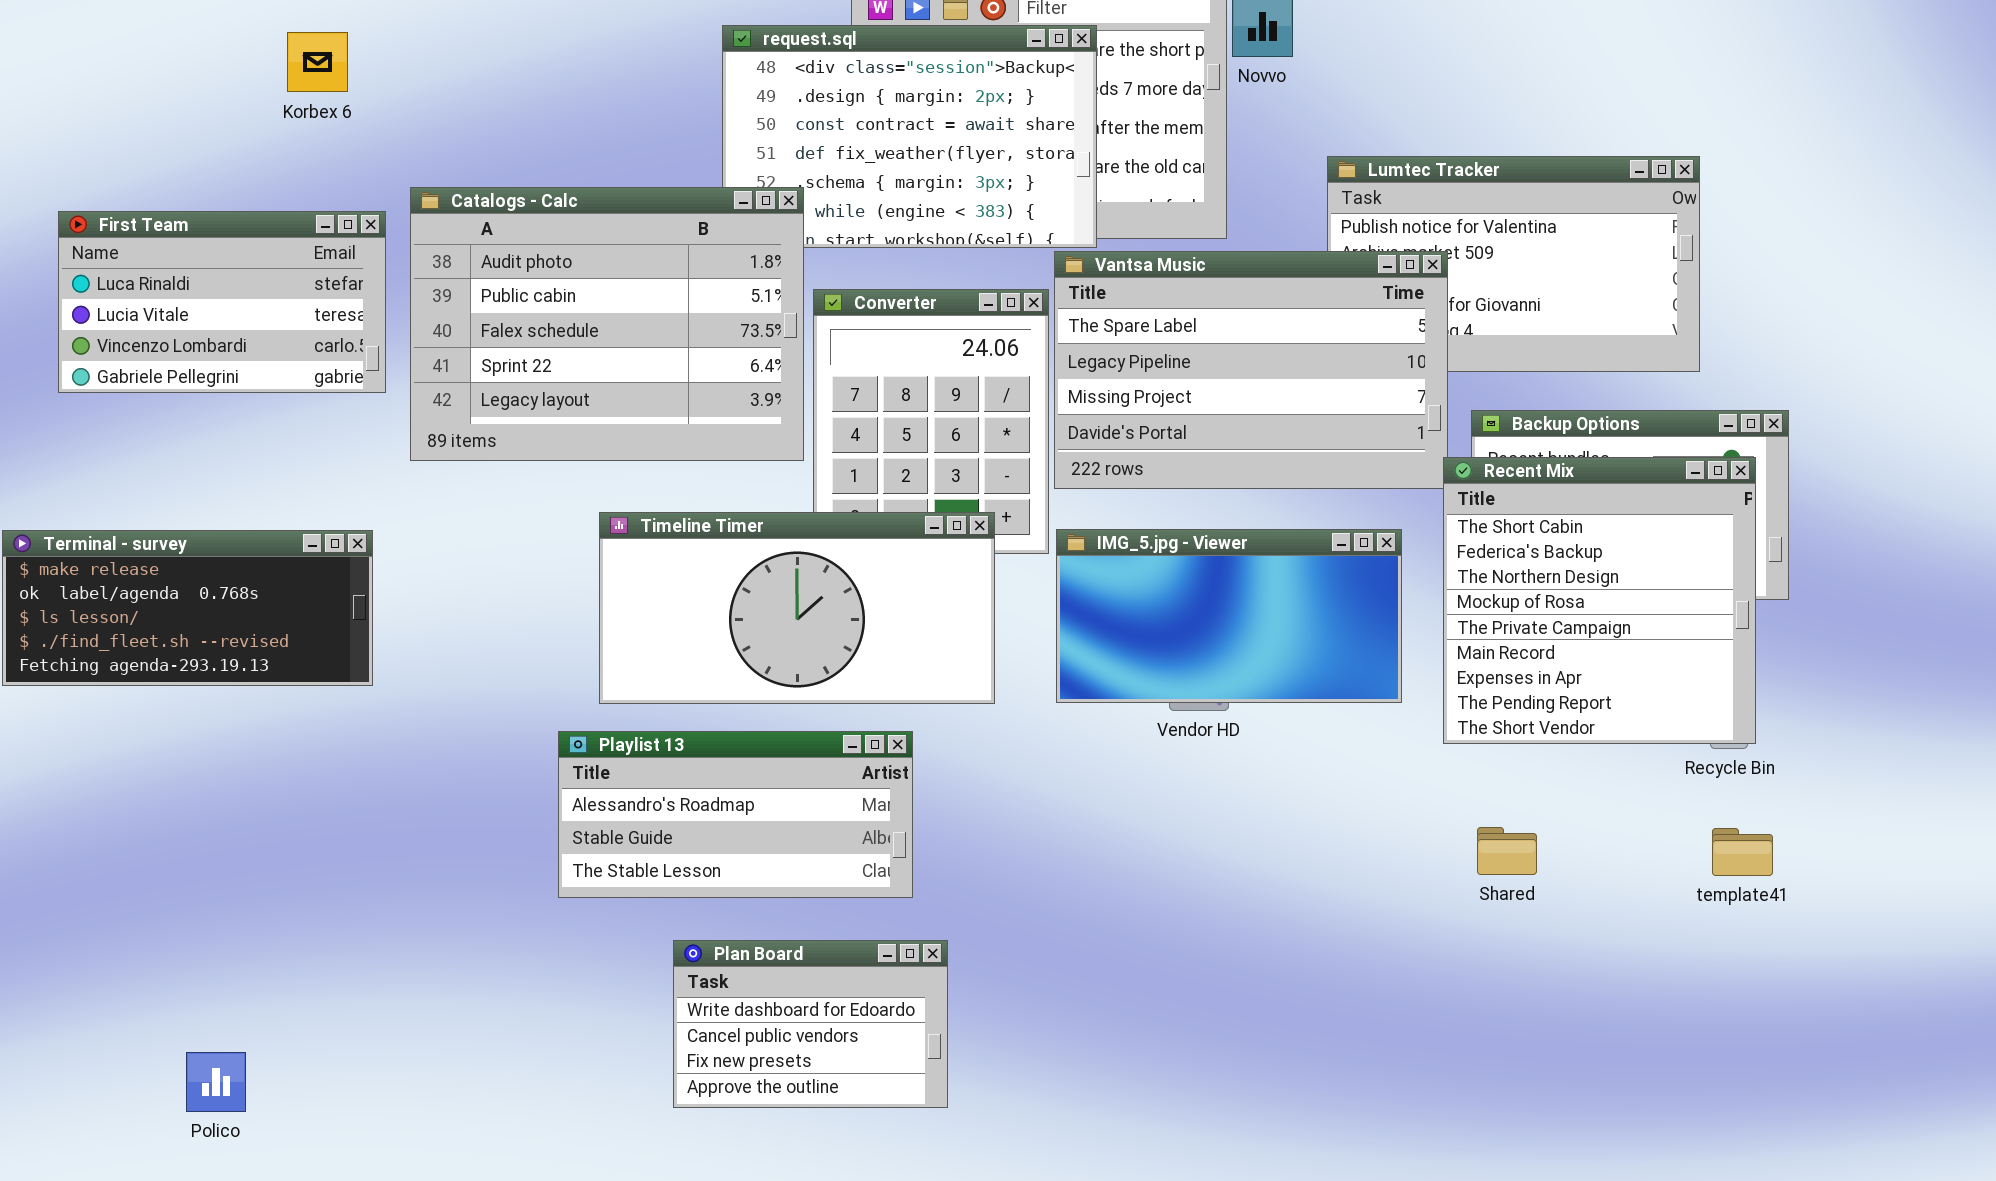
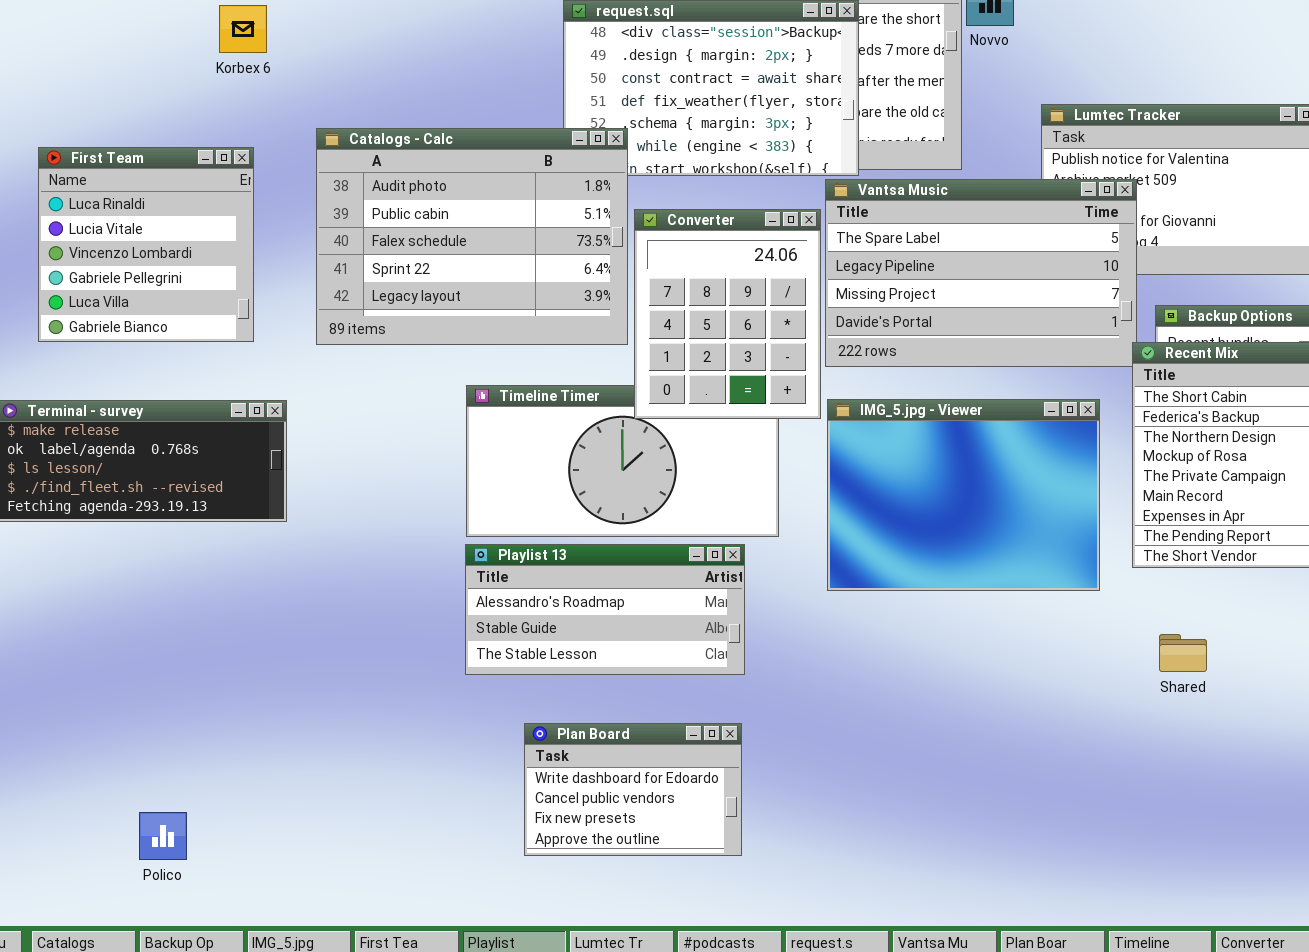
First Team: [58,211,386,393] -> [38,147,254,342], resized
Converter: [813,289,1049,554] -> [634,209,821,419], raised
IMG_5.jpg - Viewer: [1056,529,1402,703] -> [827,399,1100,591], resized
Playlist 13: [558,731,913,898] -> [465,544,745,675], moved

